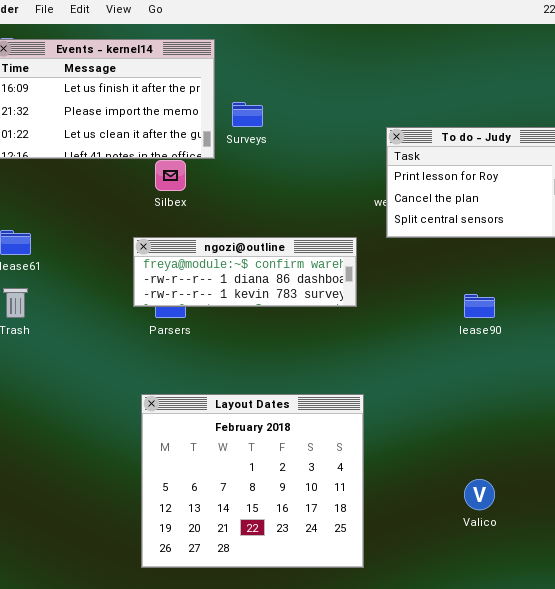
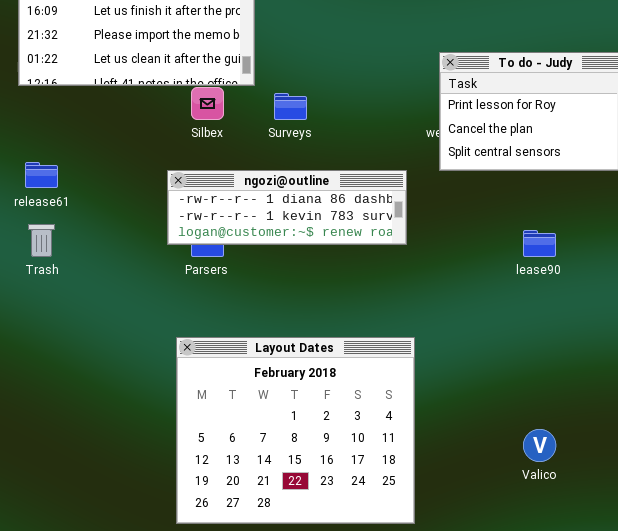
Surveys: [232,102,263,127] -> [274,93,307,120], moved
ngozi@outline: [133,237,357,307] -> [167,170,407,245], scrolled down 1 row

